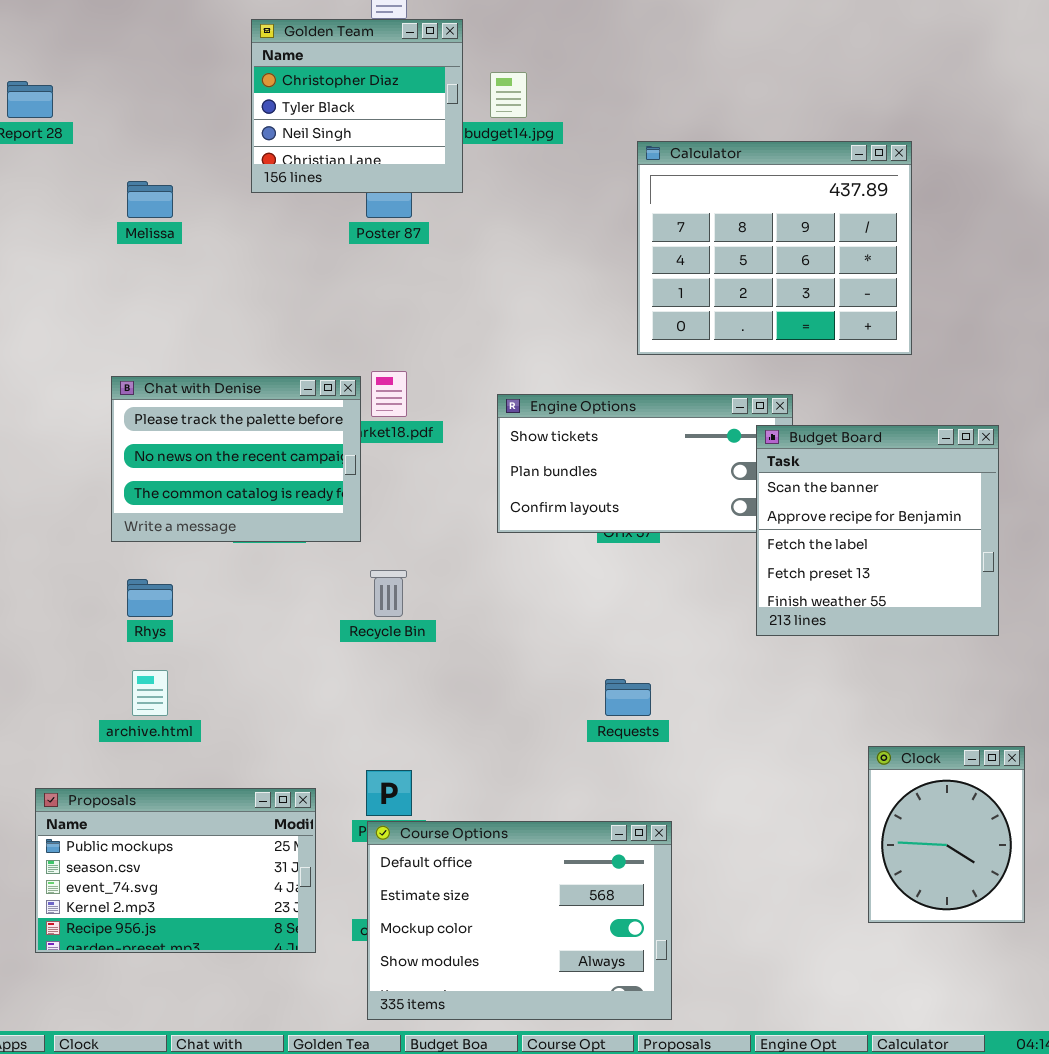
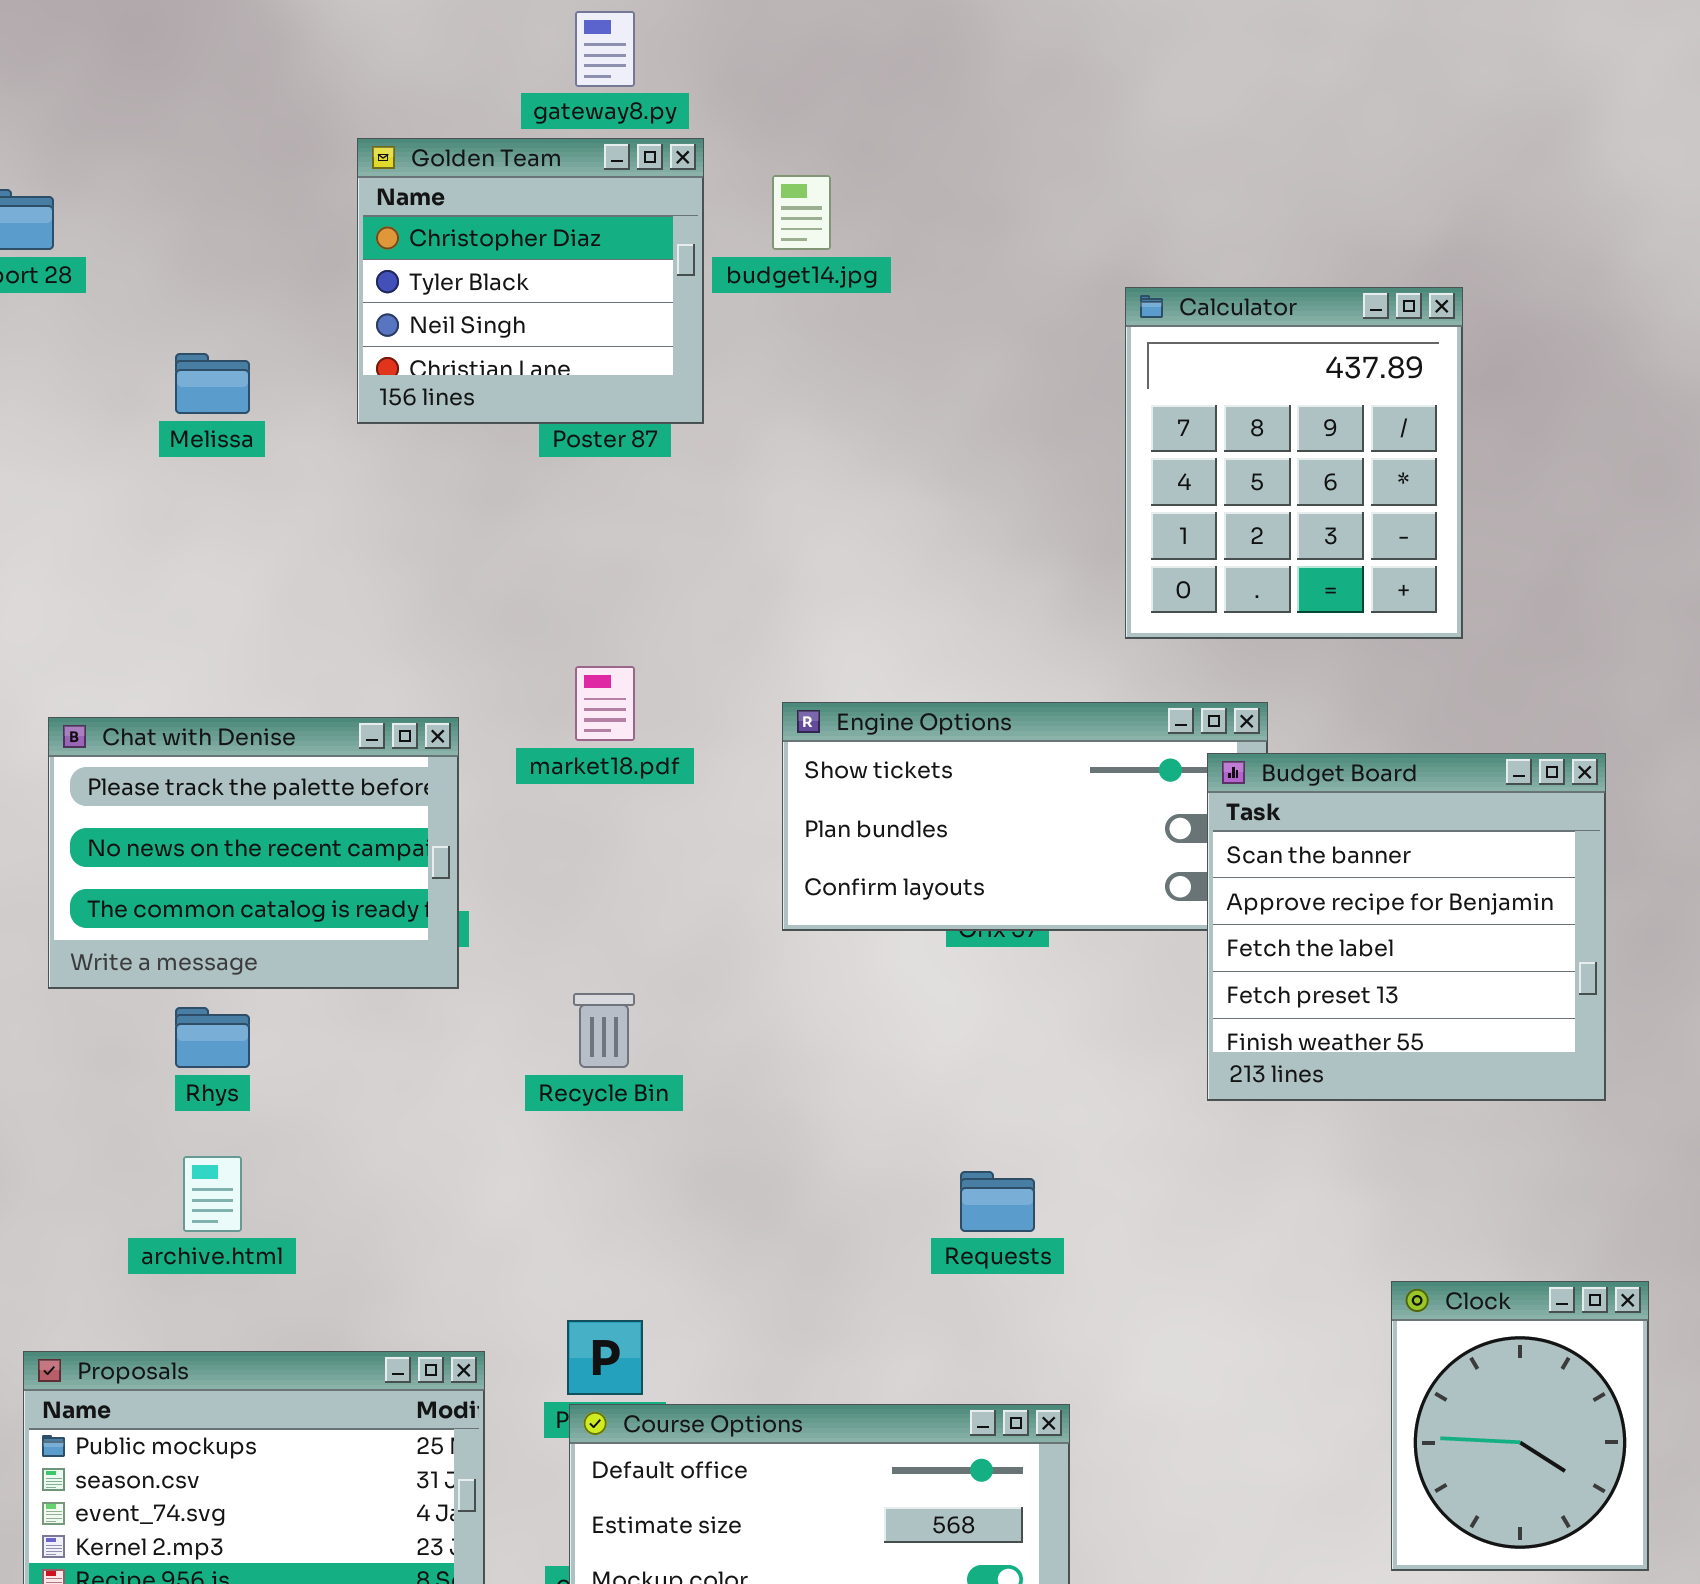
Golden Team: [251,19,463,193] -> [357,138,704,424], moved
Calculator: [637,141,912,355] -> [1125,287,1463,639], resized
Chat with Denise: [111,376,361,542] -> [48,717,459,989], moved

